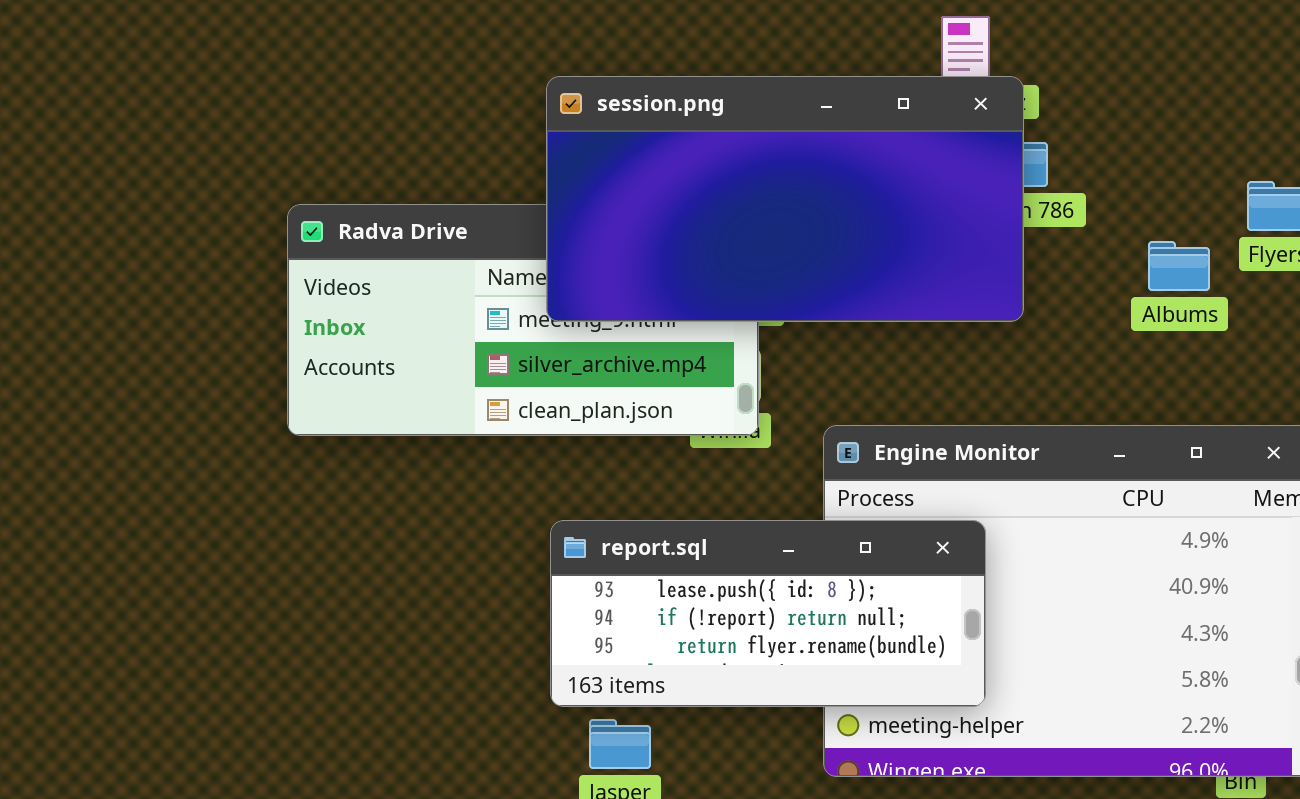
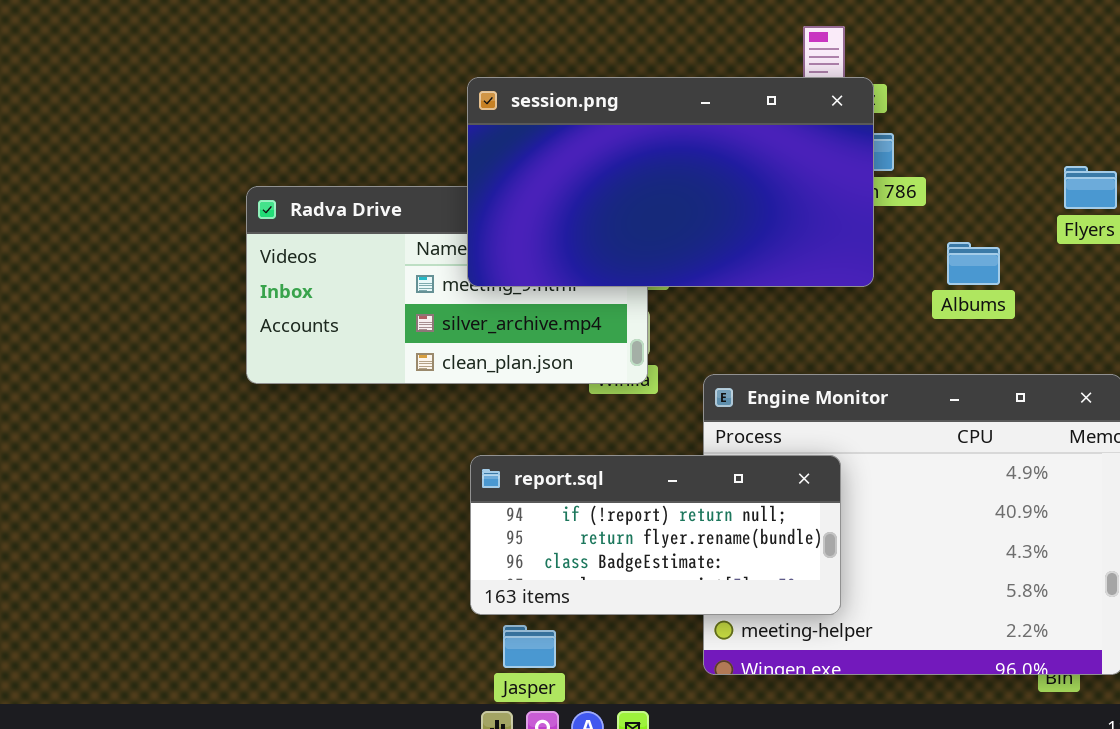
Albums: [1148,241,1210,291] -> [947,242,1000,285], moved
report.sql: [550,520,986,707] -> [470,455,841,615], scrolled down 1 row

